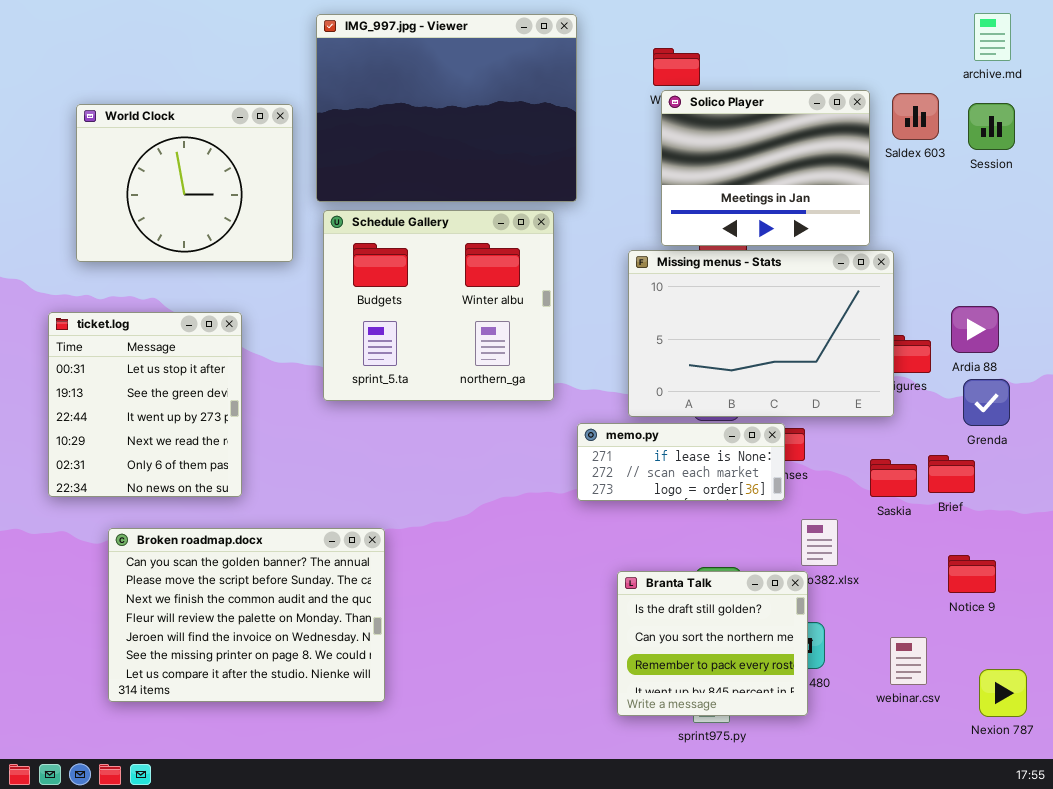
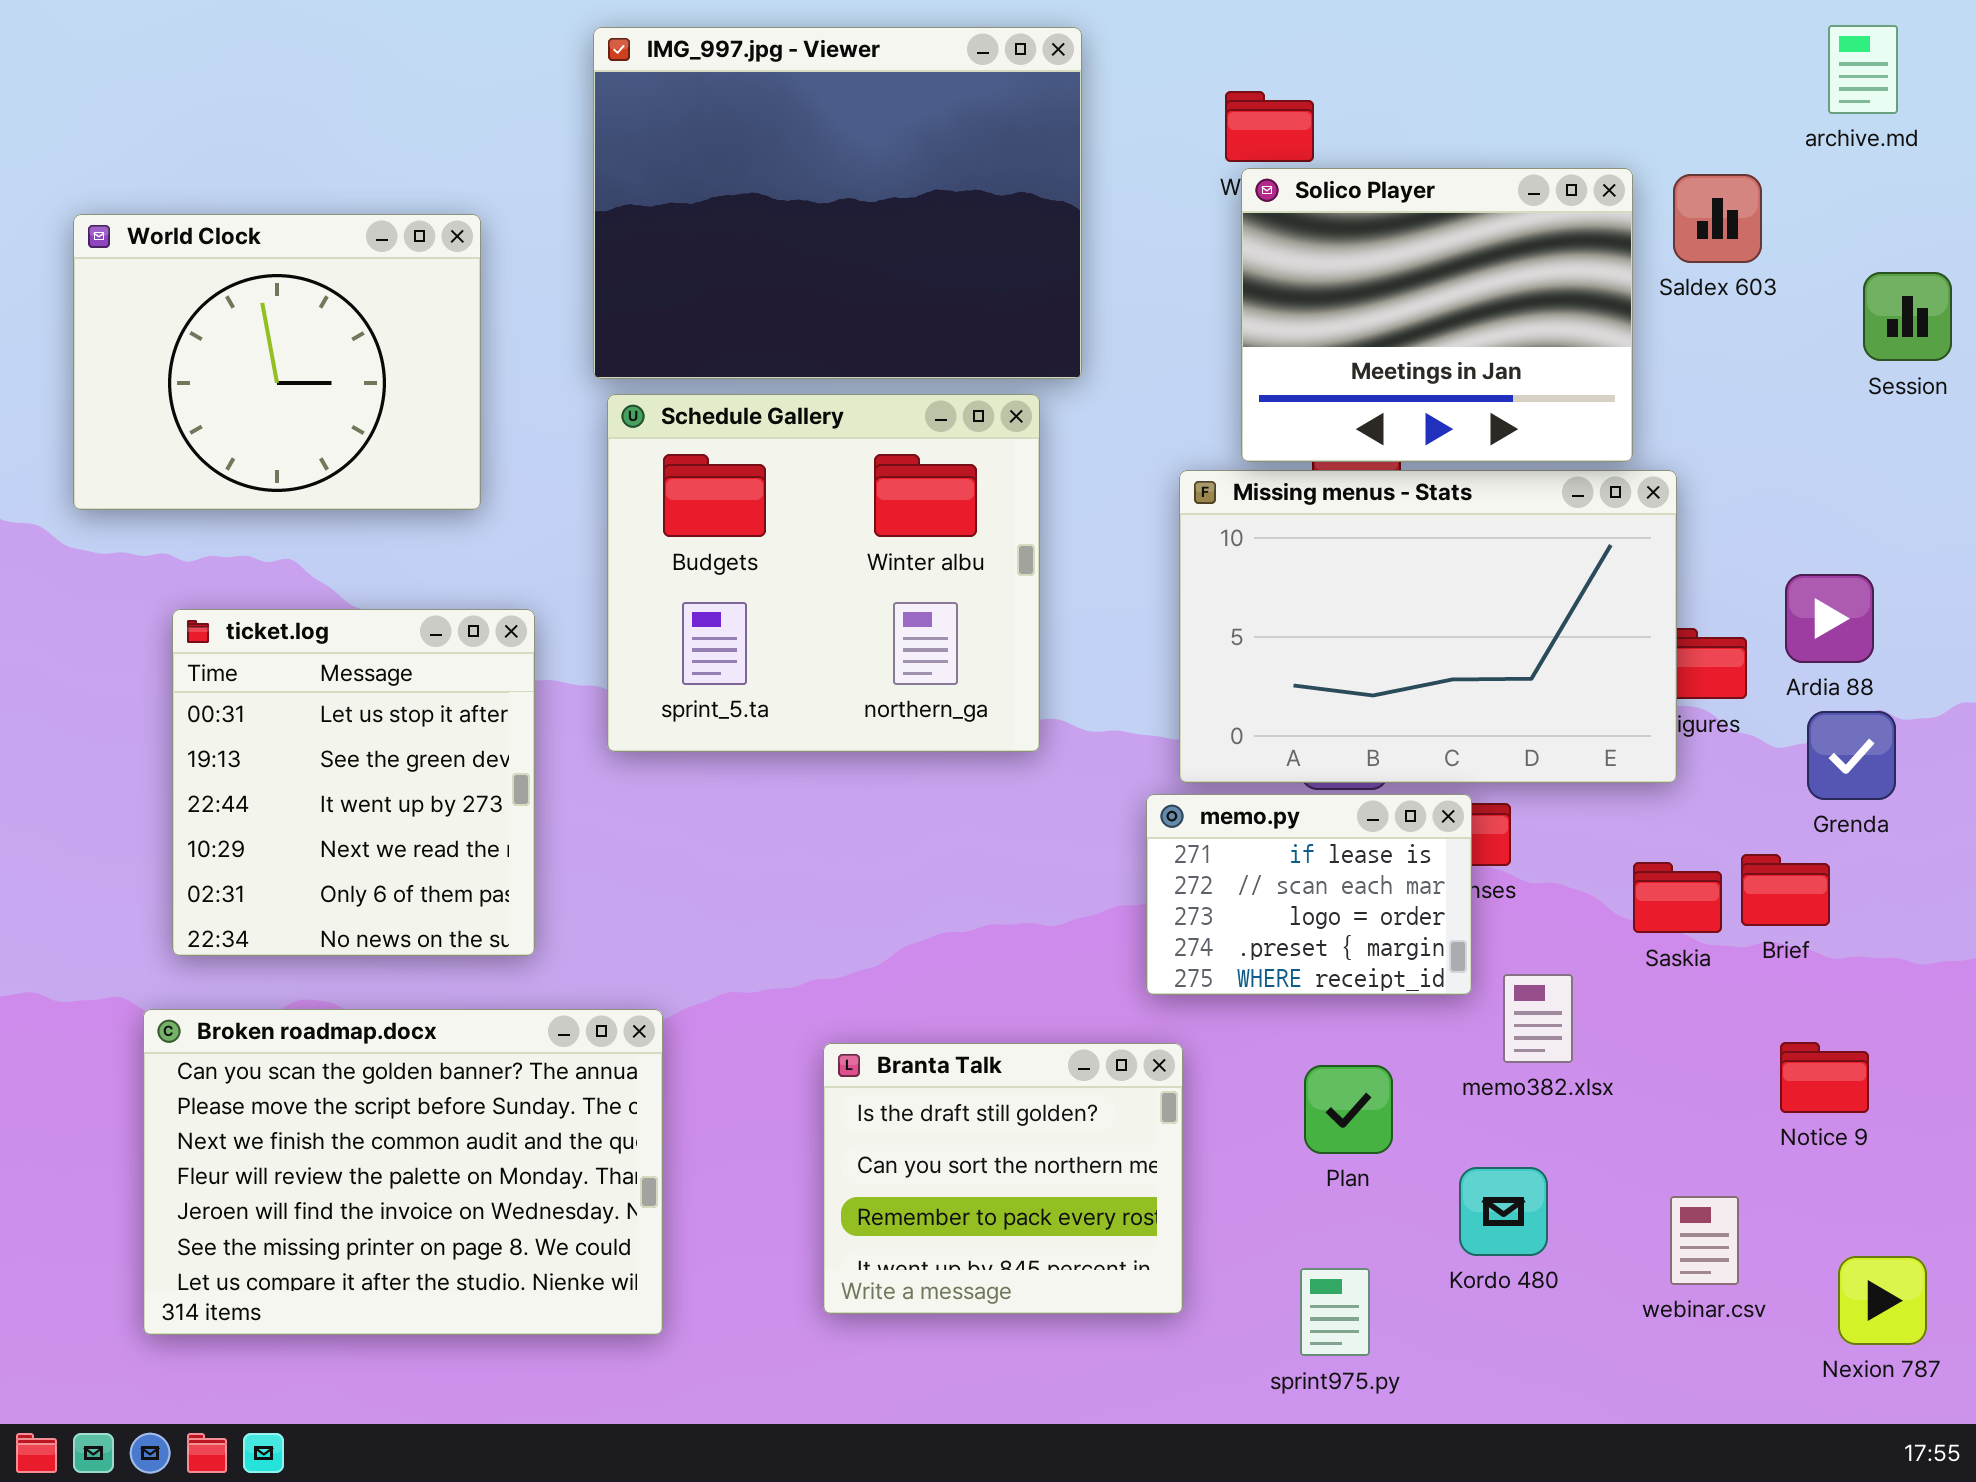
Session: [968,103,1015,150] -> [1863,272,1952,361], moved
World Clock: [76,104,293,262] -> [73,214,481,510], moved
ticket.log: [48,312,242,497] -> [172,609,535,956], moved
memo.py: [577,423,785,501] -> [1146,794,1472,995], resized
Broken roadmap.docx: [108,528,385,702] -> [143,1009,663,1335], moved
Branta Talk: [617,571,808,716] -> [823,1043,1183,1314], moved

